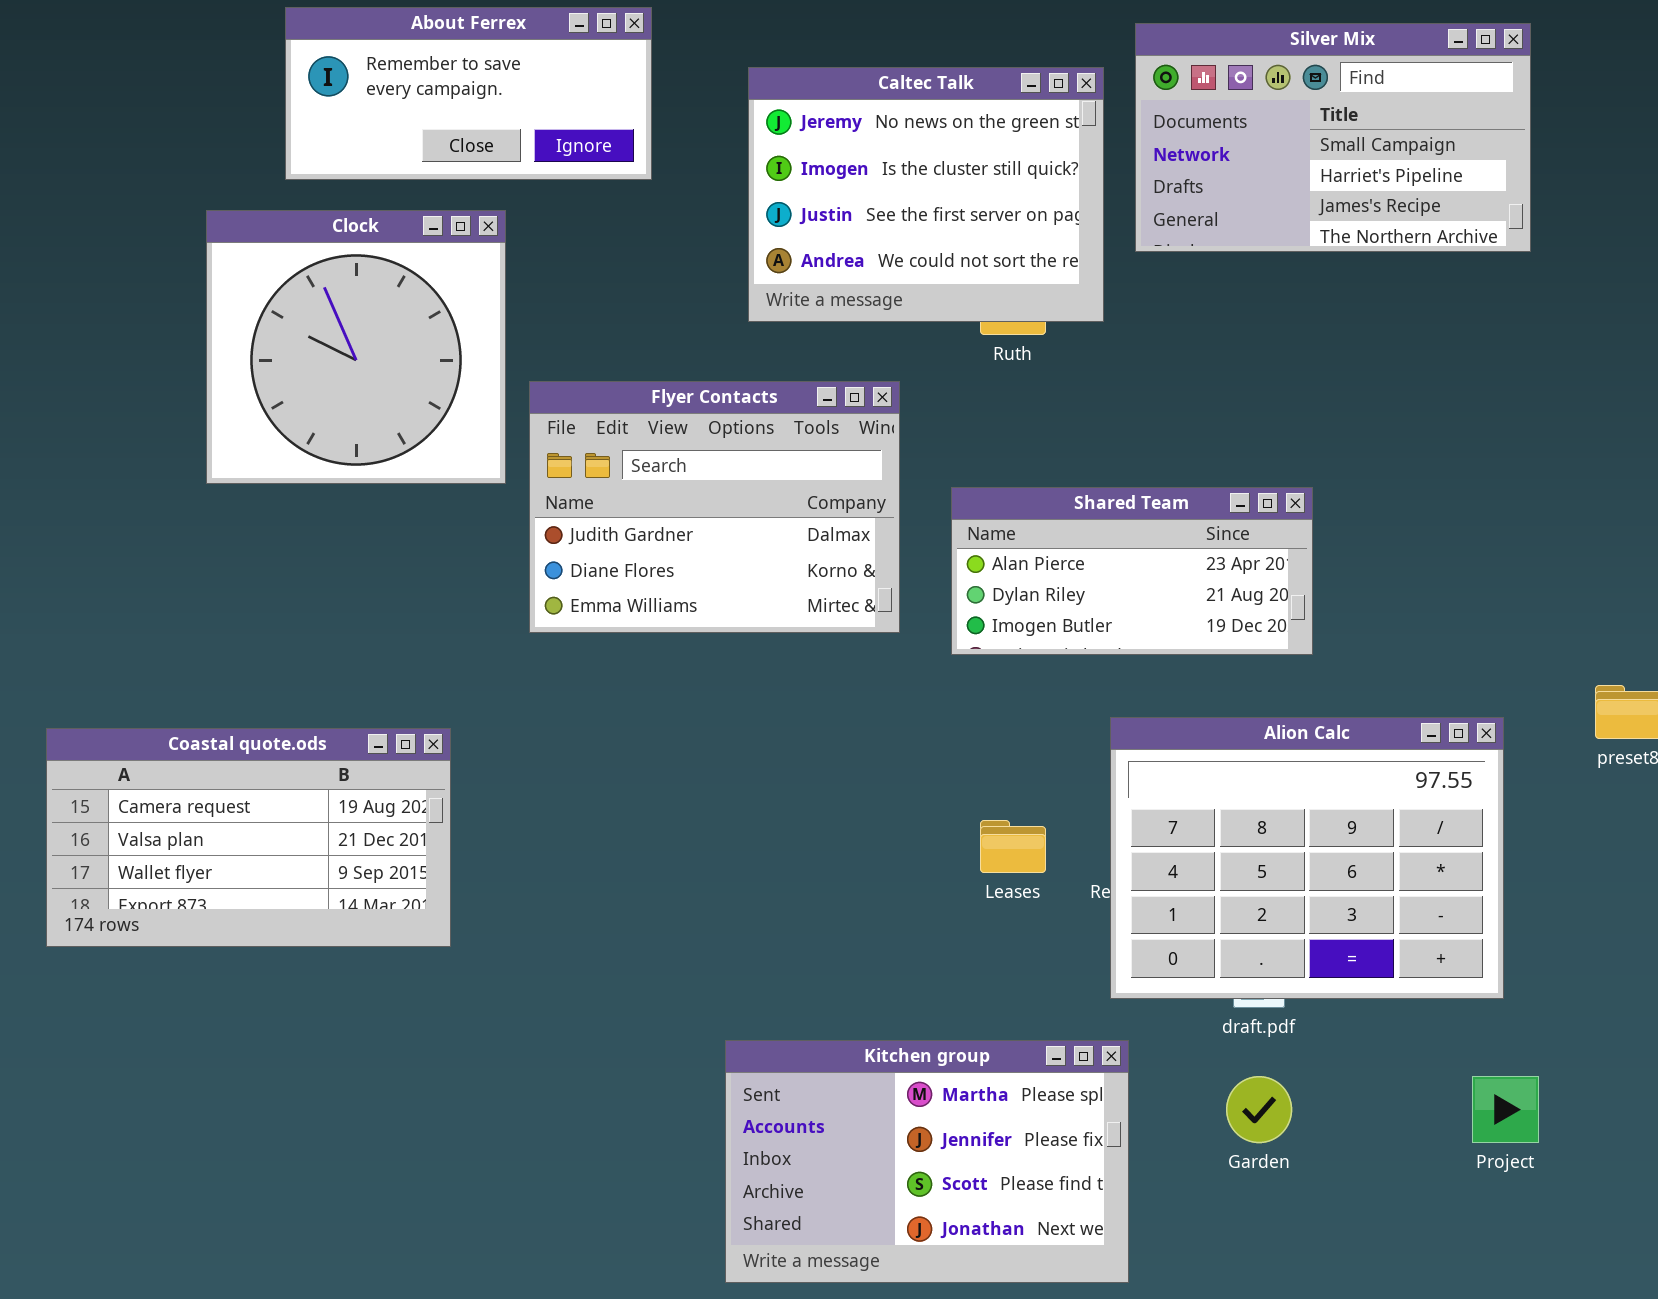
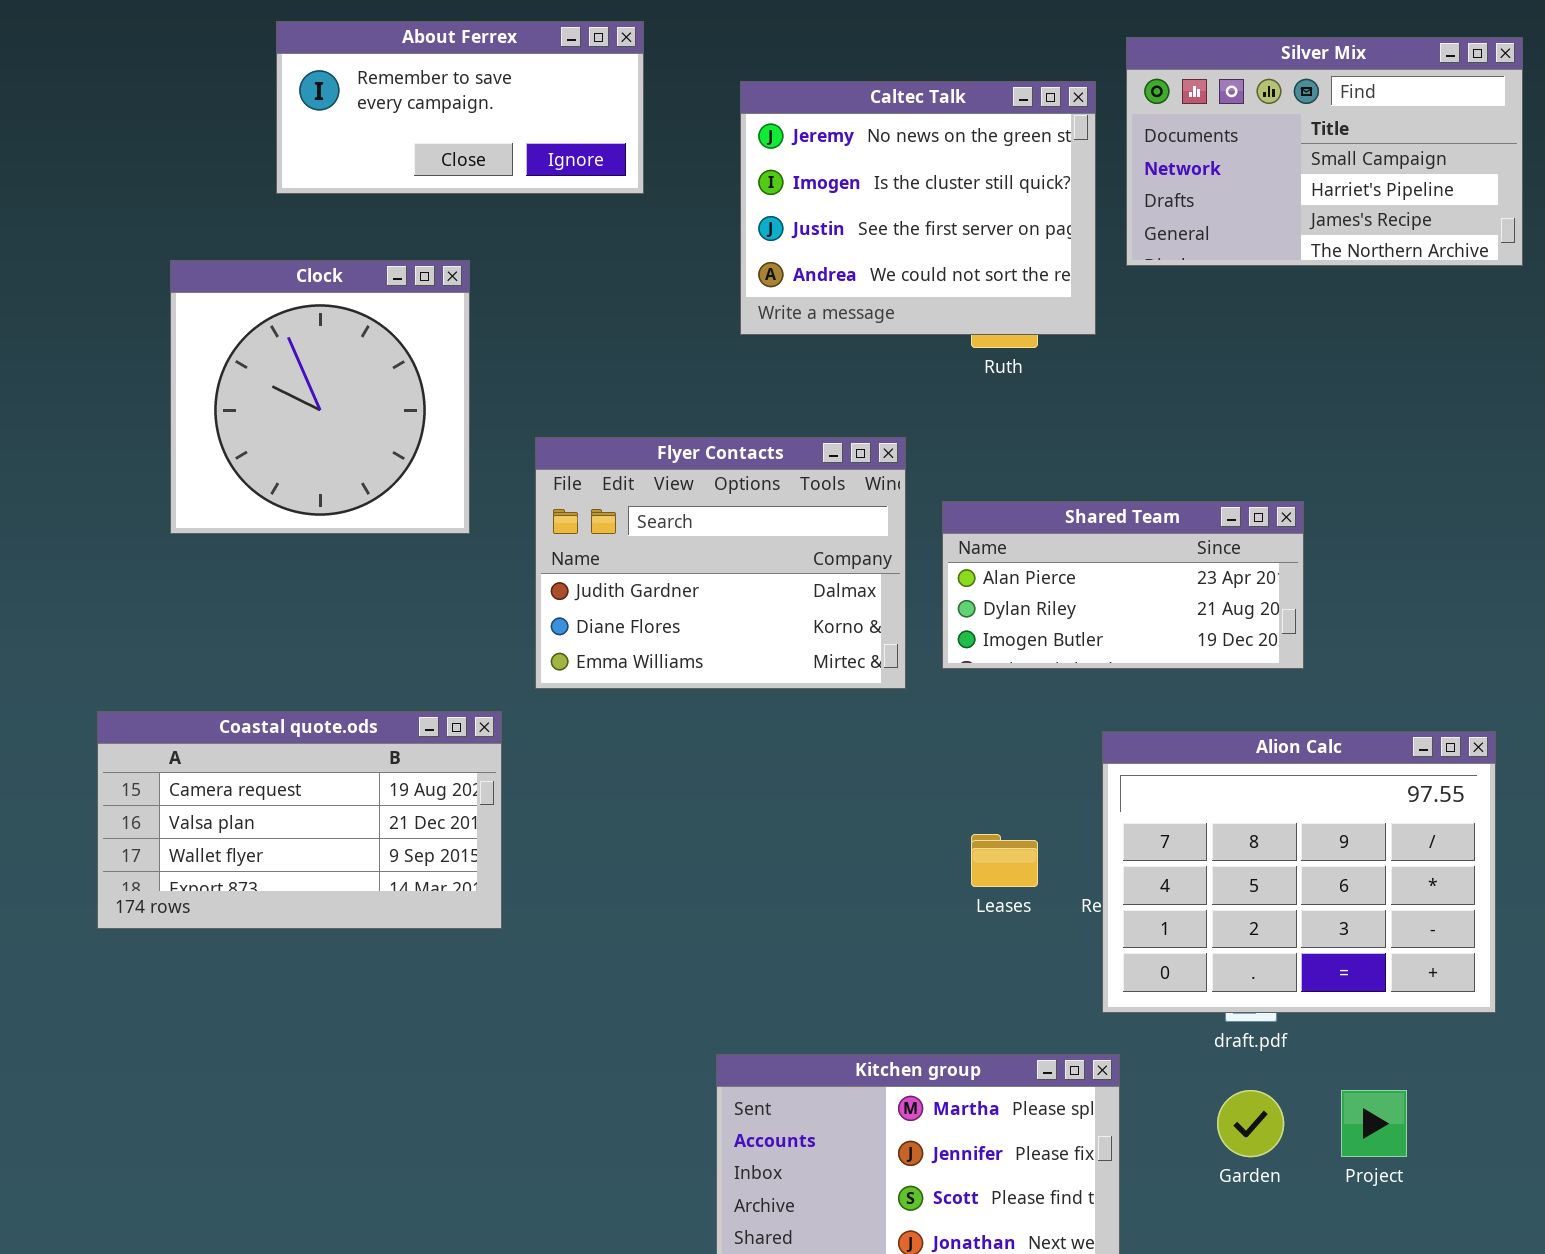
Clock: [206,210,506,484] -> [170,260,470,534], moved
Flyer Contacts: [529,381,900,633] -> [535,437,906,689], moved
Coastal quote.ods: [46,728,451,947] -> [97,711,502,929], moved
Project: [1472,1076,1539,1143] -> [1341,1090,1407,1157], moved

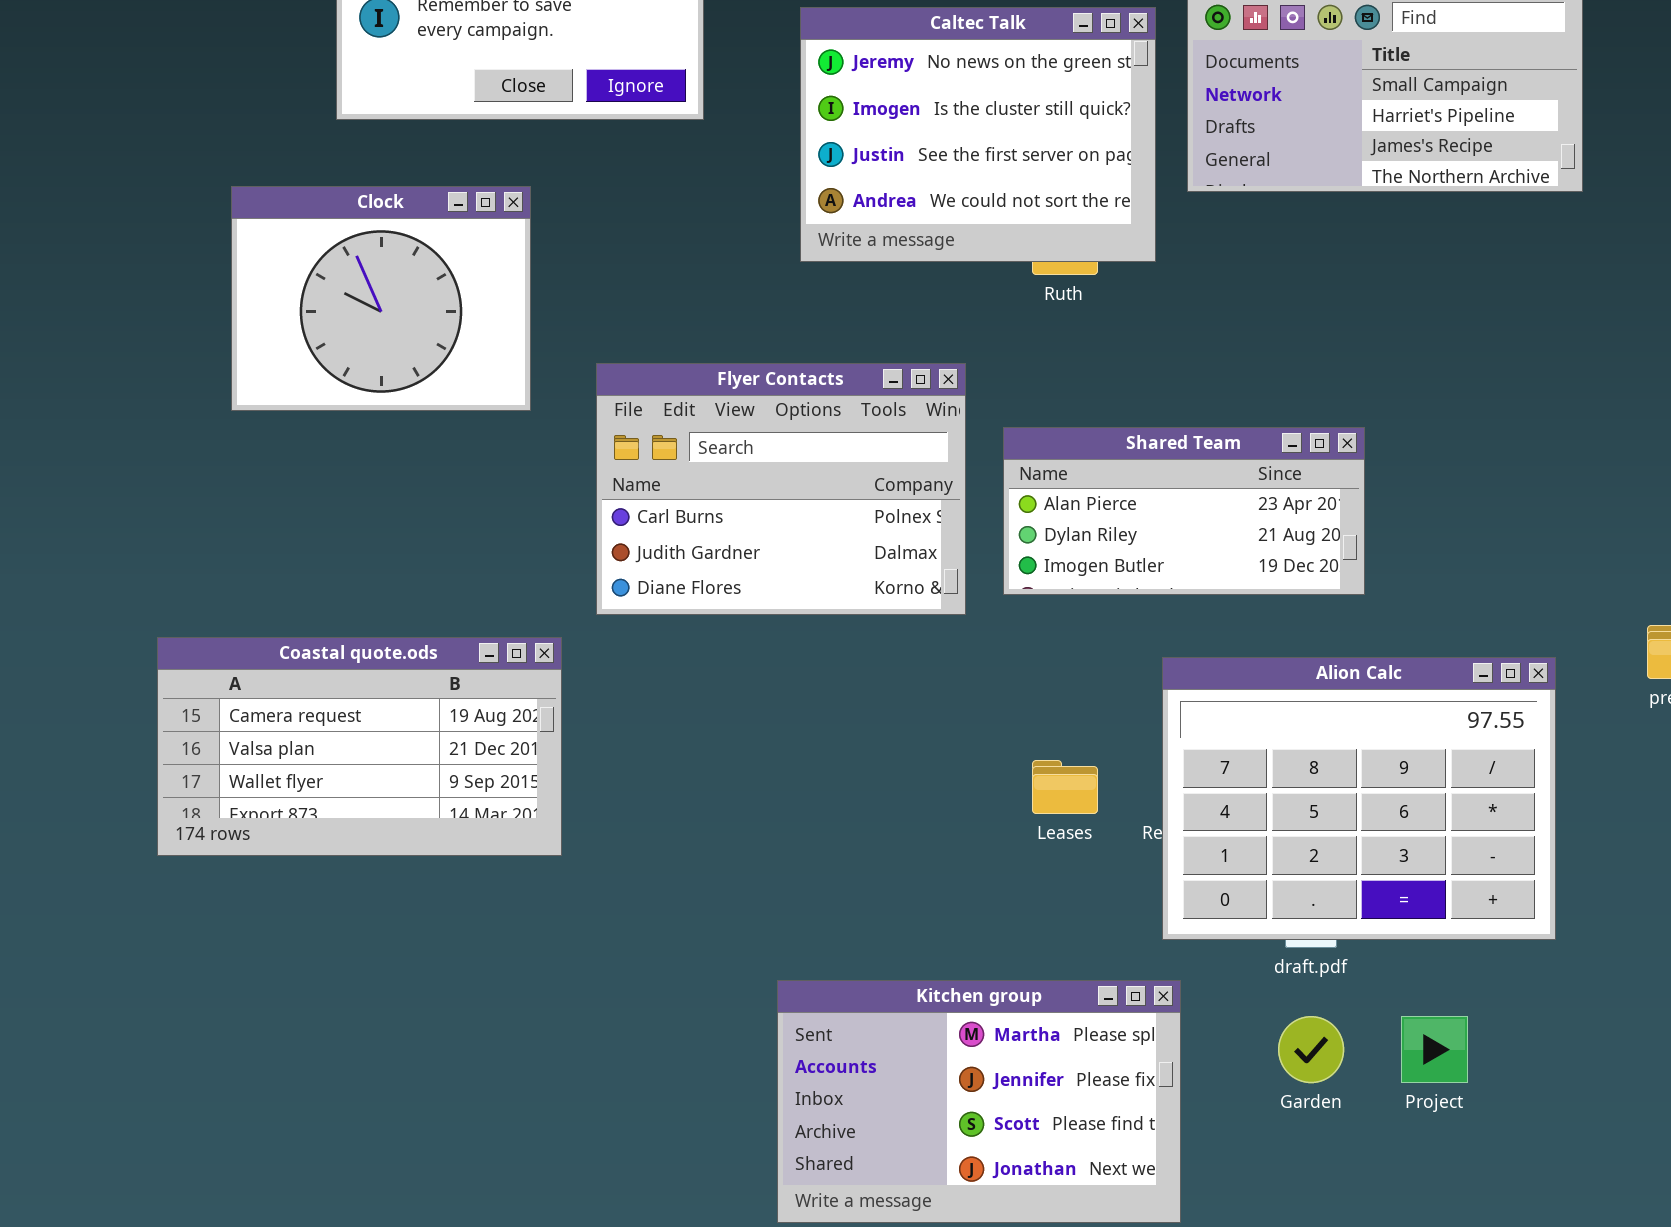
Clock: [170,260,470,534] -> [231,186,531,411], resized
Flyer Contacts: [535,437,906,689] -> [596,363,966,615], scrolled up 1 row

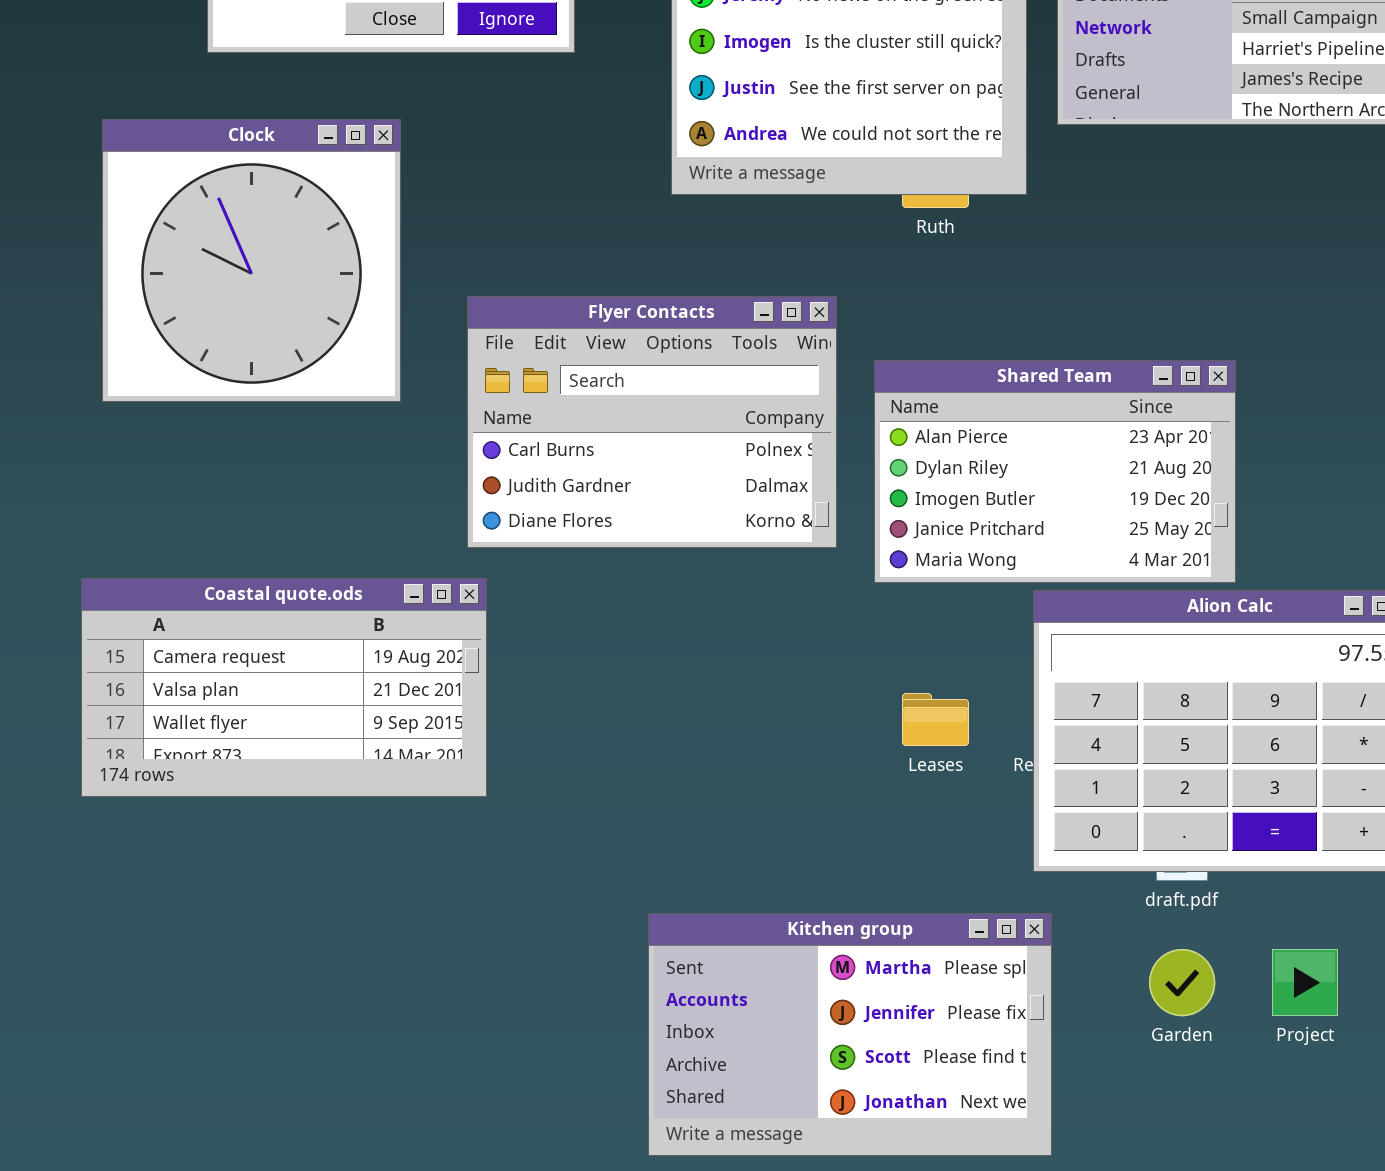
Clock: [231,186,531,411] -> [102,119,401,402], resized
Shared Team: [1003,427,1365,595] -> [874,360,1236,583], resized
Coastal quote.ods: [157,637,562,856] -> [81,578,487,797], moved

